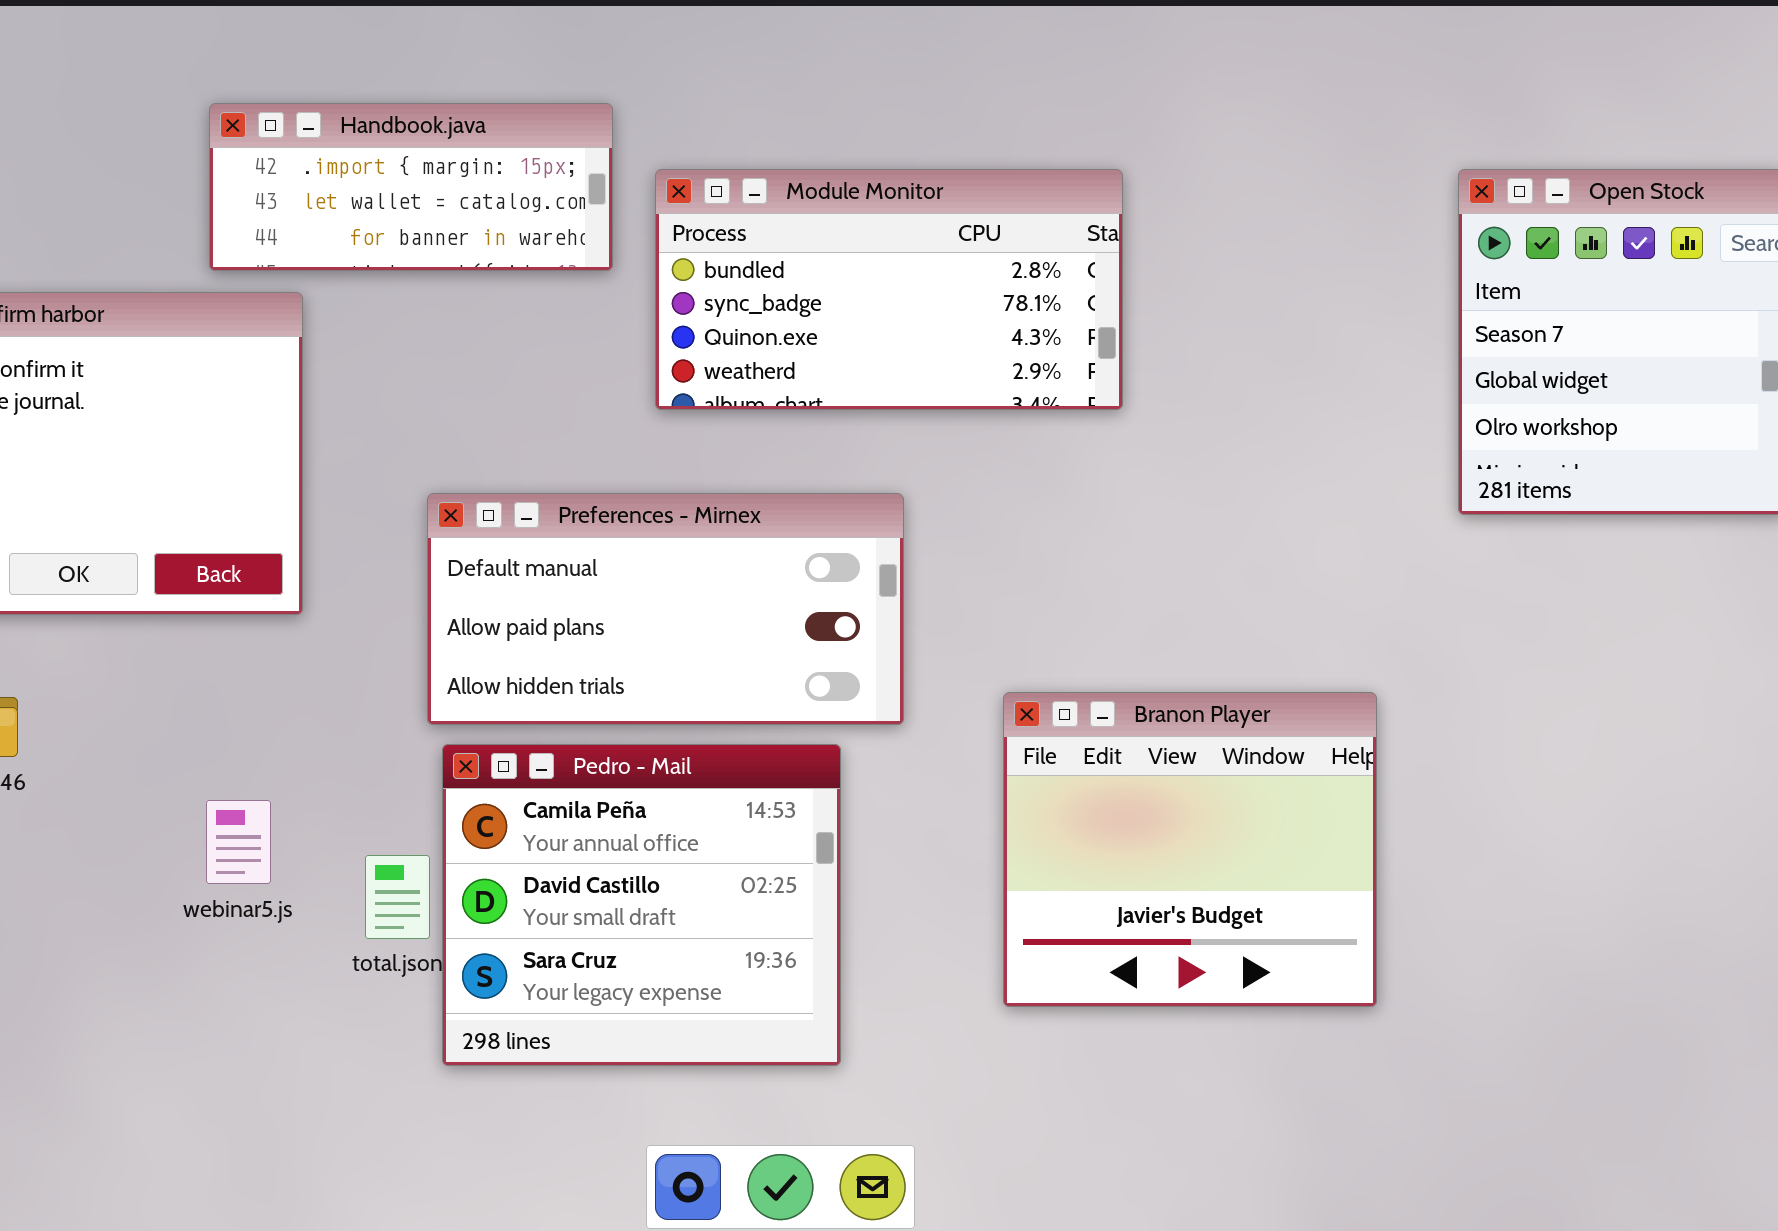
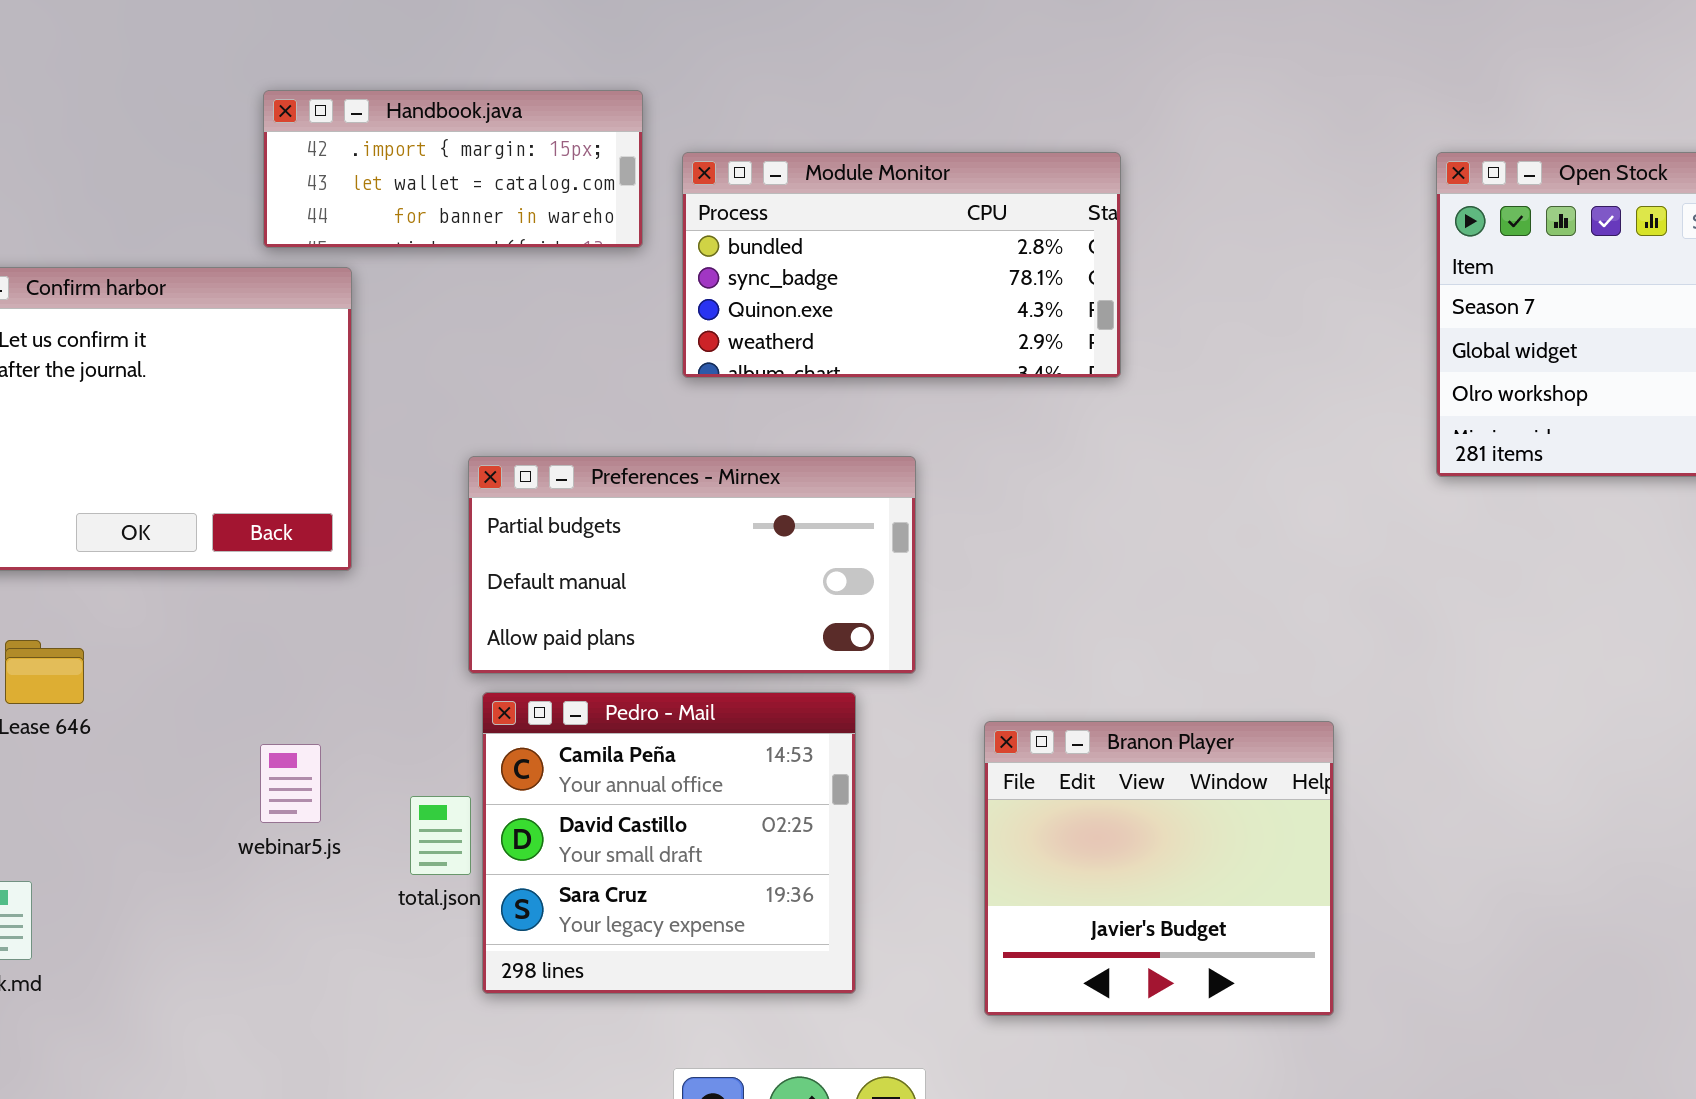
Preferences - Mirnex: [427,493,904,725] -> [468,456,916,674], scrolled up 1 row
Branon Player: [1003,692,1377,1007] -> [984,721,1334,1016], moved

